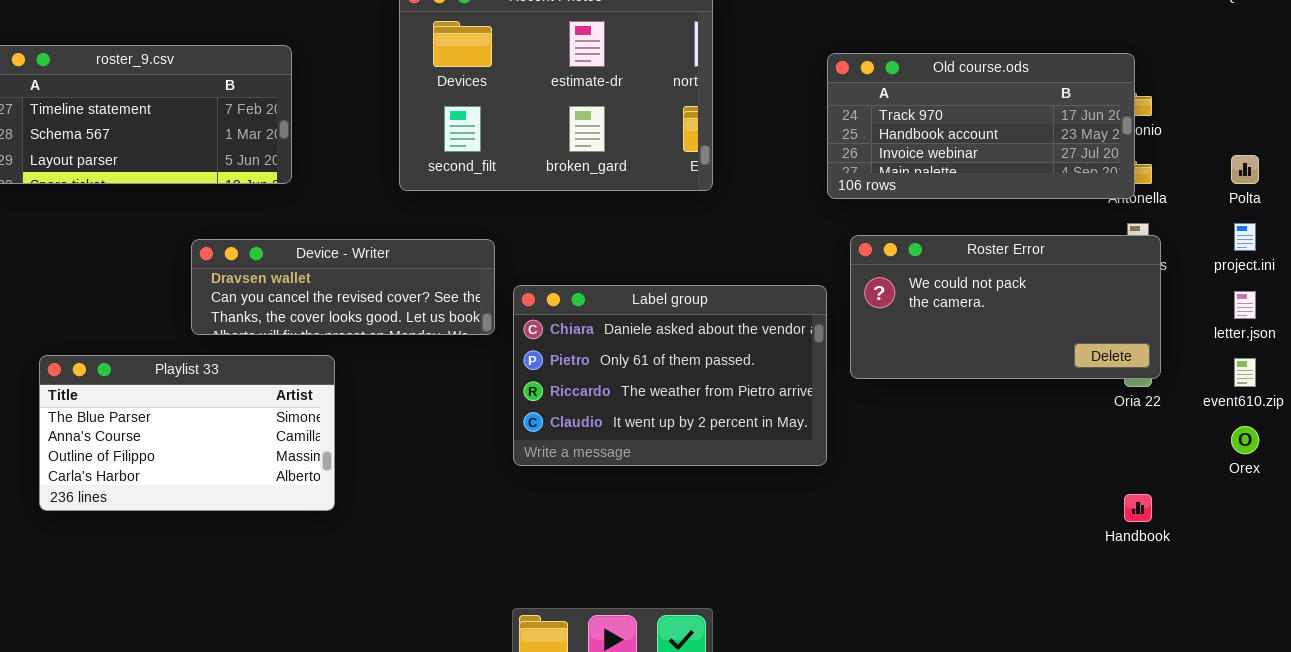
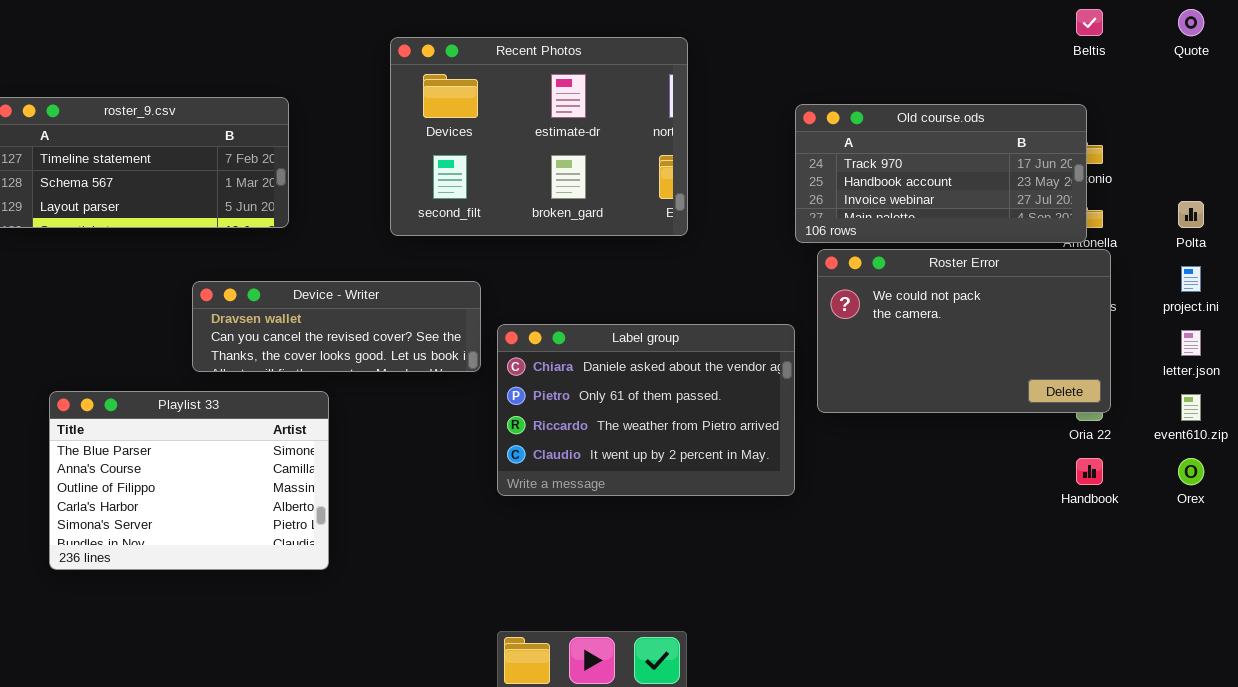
Roster Error: [850,235,1161,379] -> [817,249,1111,413], resized
Playlist 33: [39,355,335,511] -> [49,391,329,570], resized
Handbook: [1124,494,1152,522] -> [1076,458,1103,485], moved

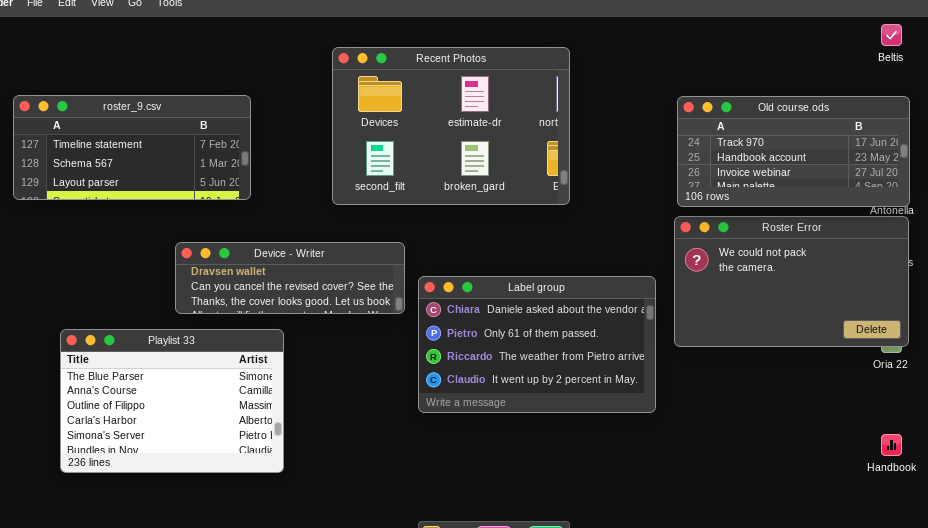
Old course.ods: [795,104,1087,243] -> [677,96,910,207], moved
Handbook: [1076,458,1103,485] -> [881,434,902,456], moved

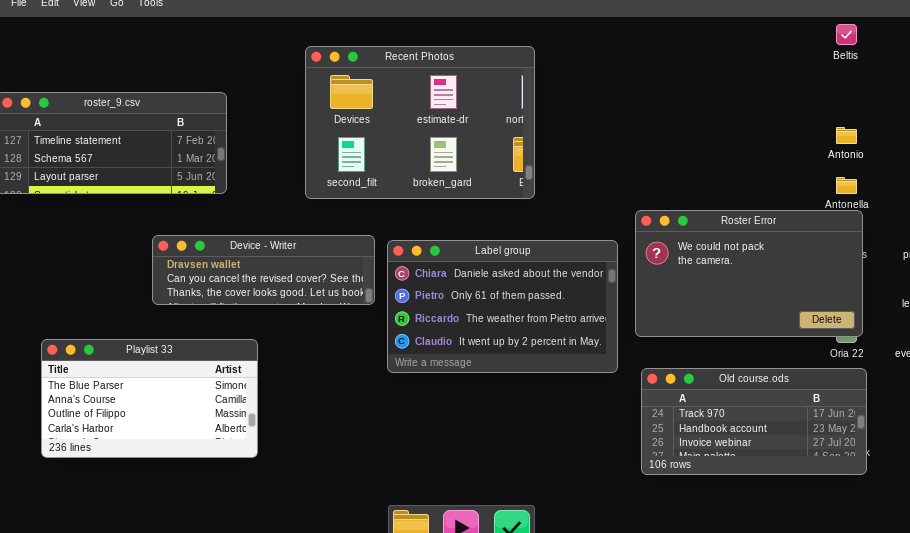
Old course.ods: [677,96,910,207] -> [641,368,867,475], moved
Label group: [418,276,656,413] -> [387,240,618,373], moved
Playlist 33: [60,329,284,473] -> [41,339,258,458], resized

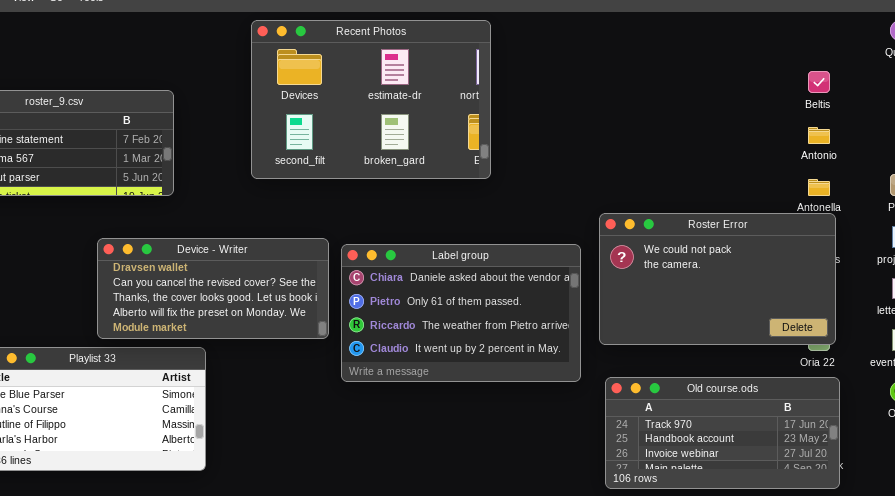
Beltis: [836,24,857,45] -> [808,71,830,93], moved
Recent Photos: [305,46,535,199] -> [251,20,491,179], moved
Device - Writer: [152,235,375,305] -> [97,238,329,339], resized

